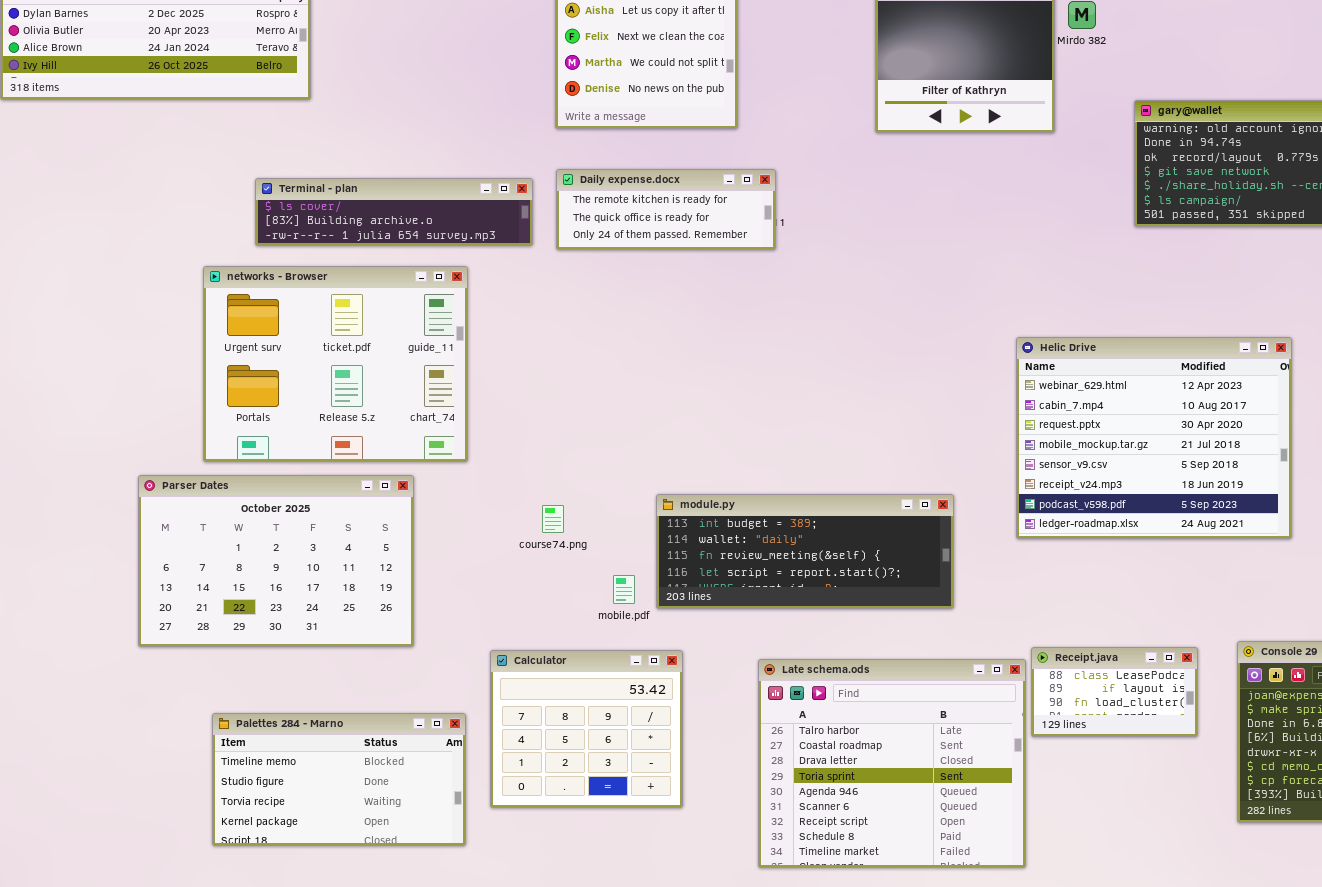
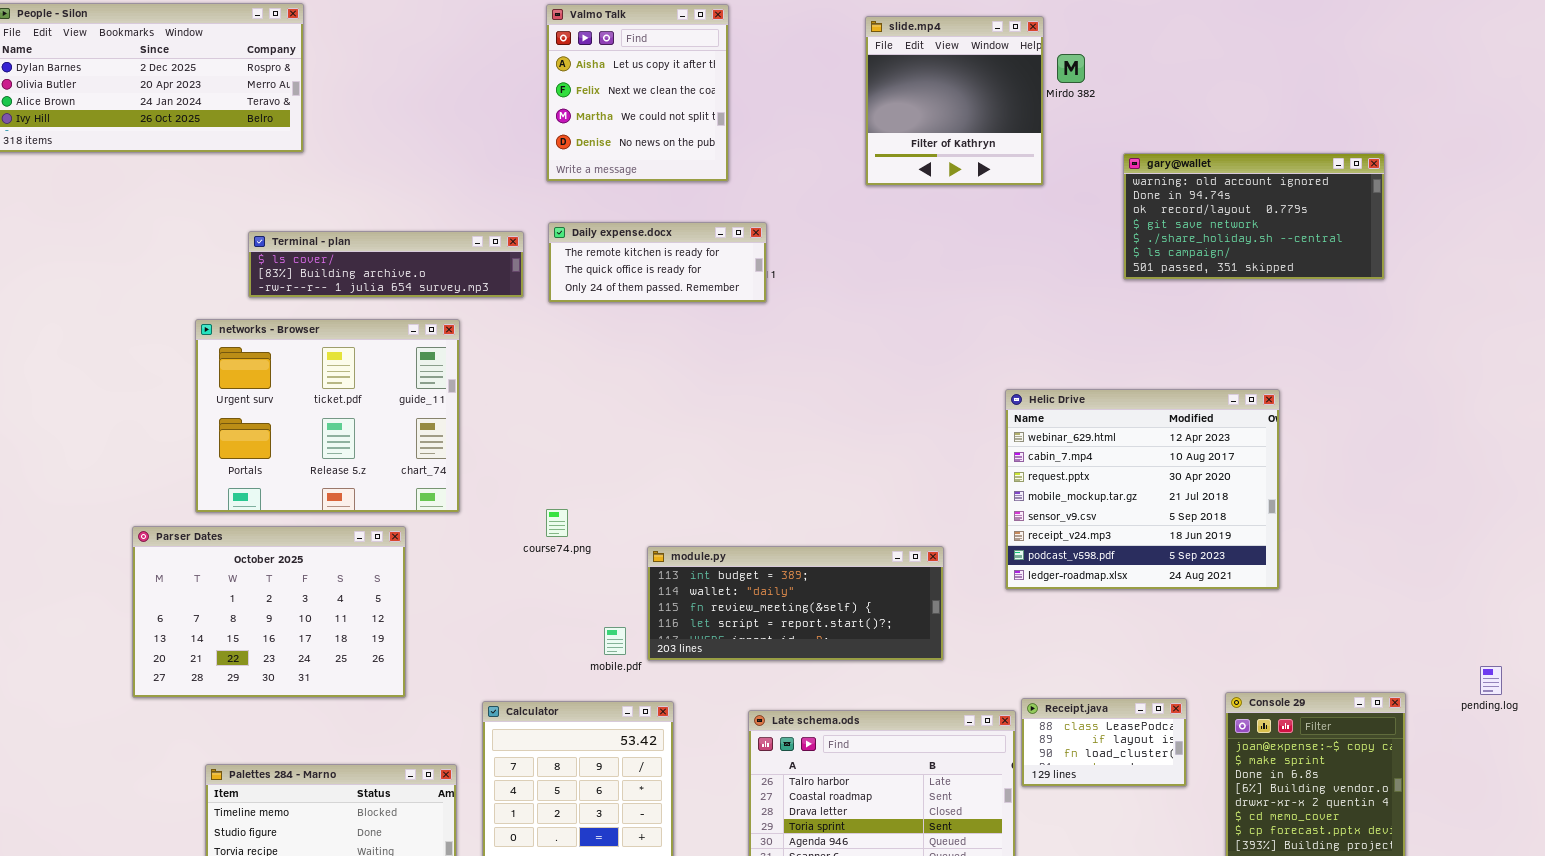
course74.png: [542,505,564,533] -> [546,509,568,537], moved

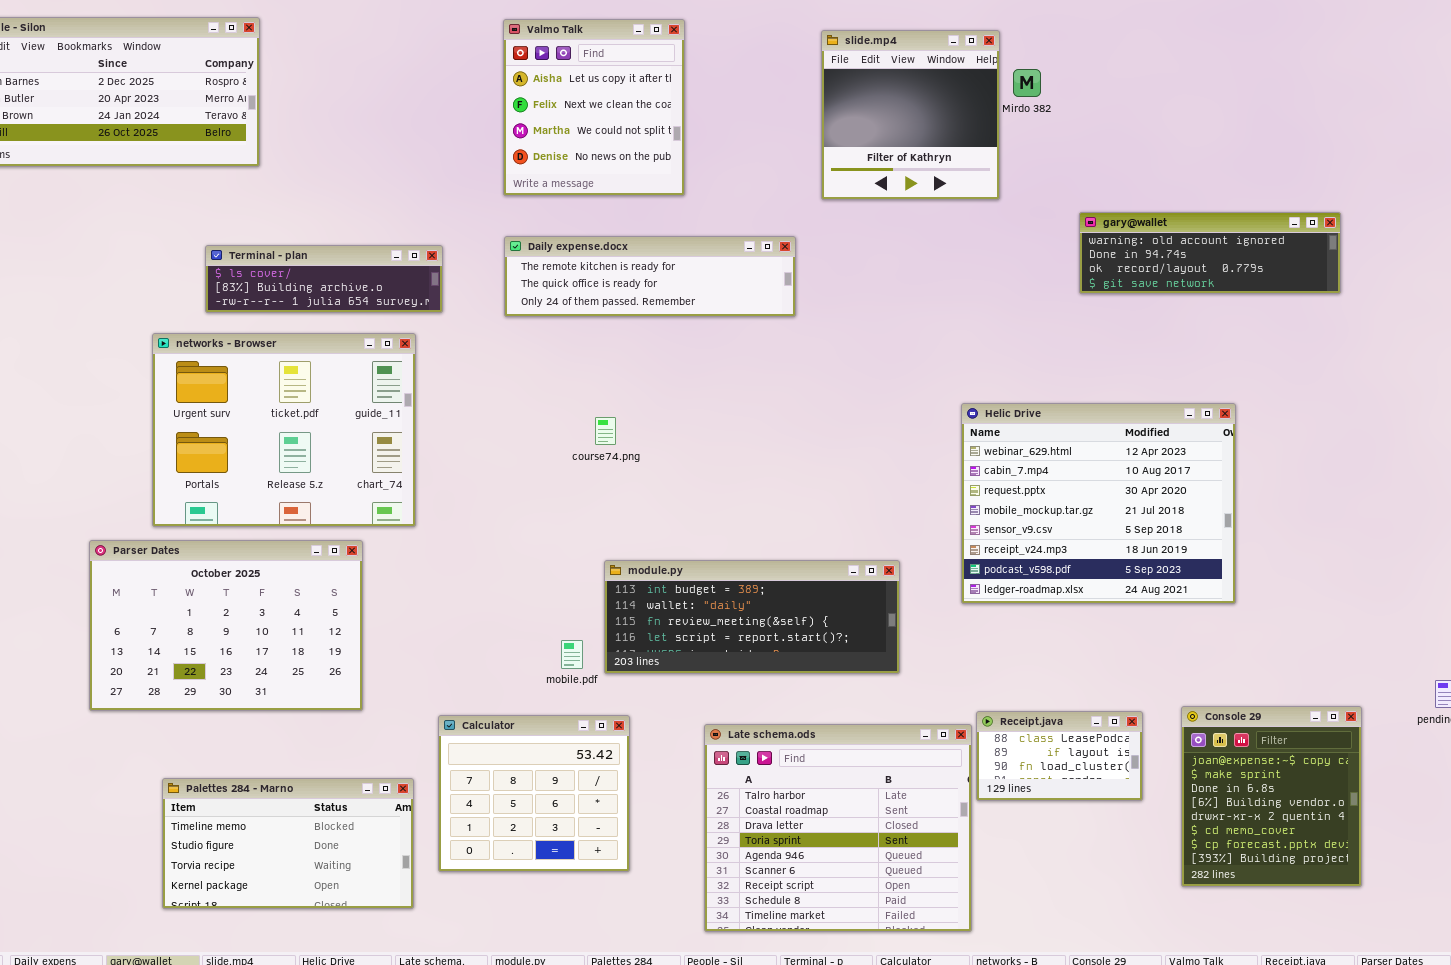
gary@wallet: [1123,153,1385,280] -> [1079,212,1341,294], resized
Daily expense.docx: [548,222,767,303] -> [504,236,796,317], resized
Terminal - plan: [248,231,524,298] -> [205,245,443,313], resized
course74.png: [546,509,568,537] -> [595,417,616,445], moved

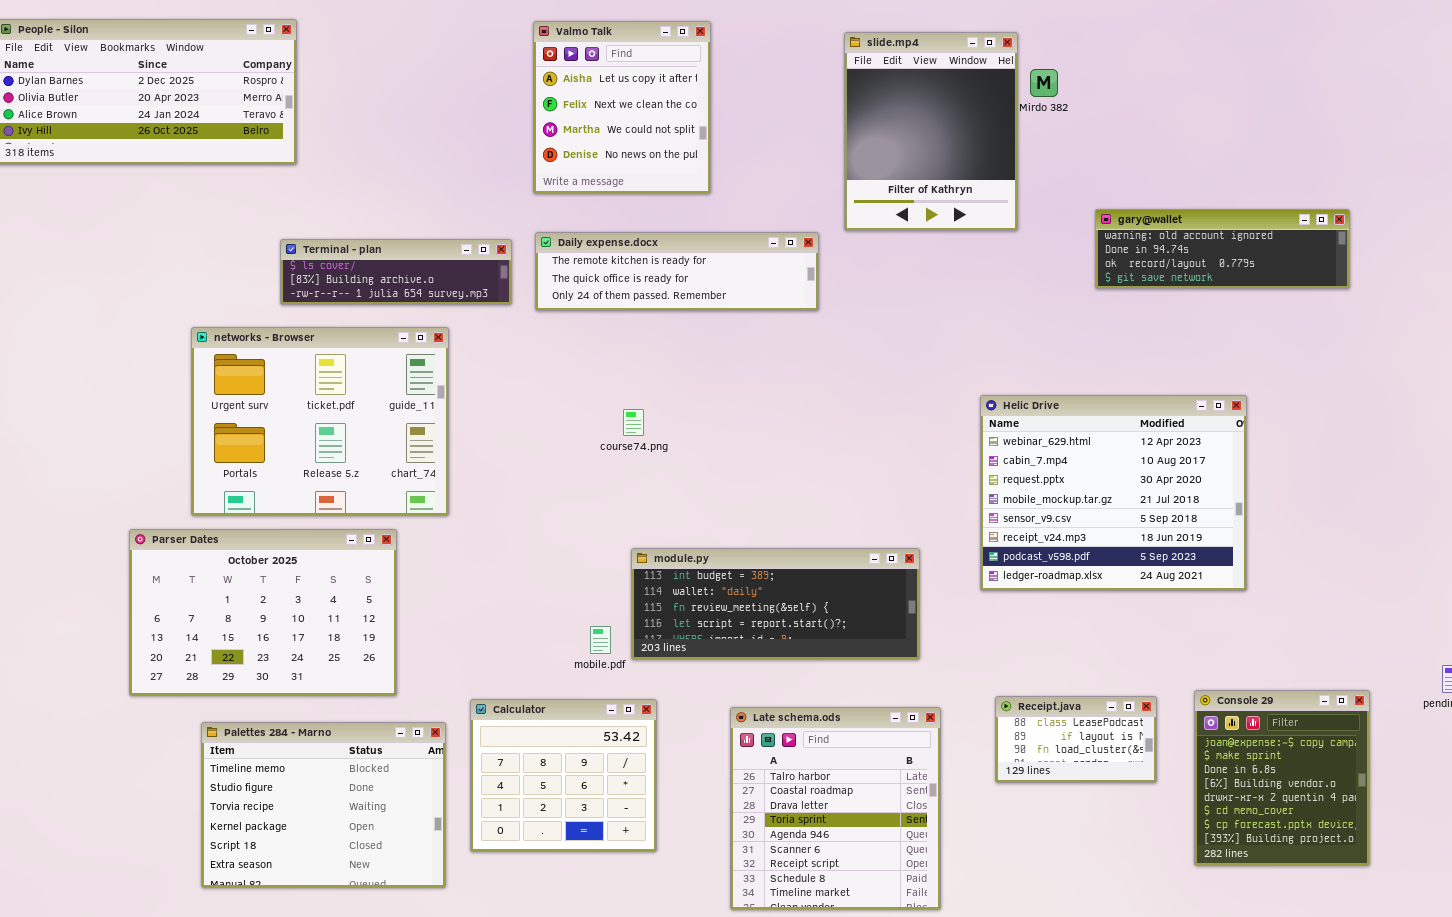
slide.mp4: [821,30,1000,200] -> [844,32,1018,231], resized
Terminal - plan: [205,245,443,313] -> [280,239,512,305], moved
Late schema.ods: [704,724,972,932] -> [730,707,941,910], resized
Palettes 284 - Marno: [162,778,414,909] -> [201,722,446,888], resized

